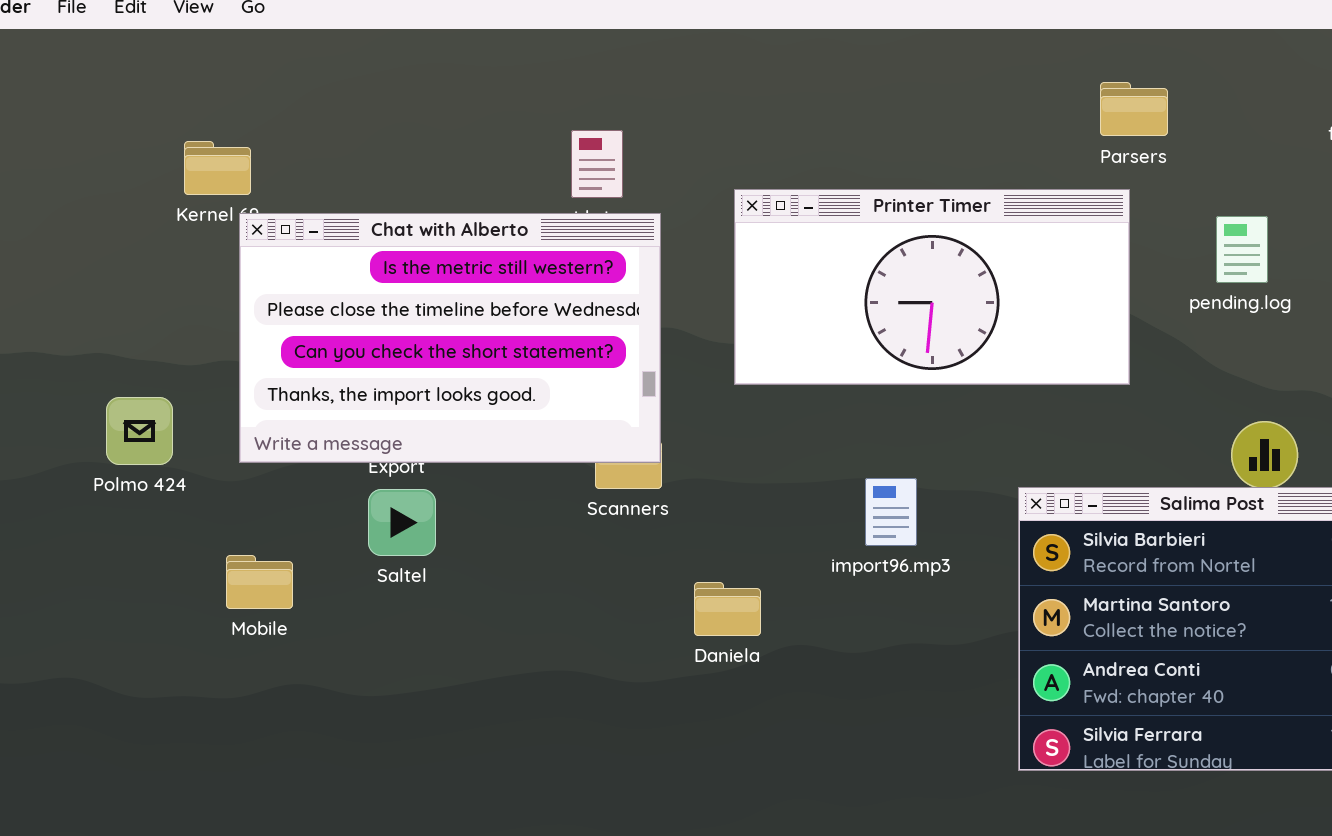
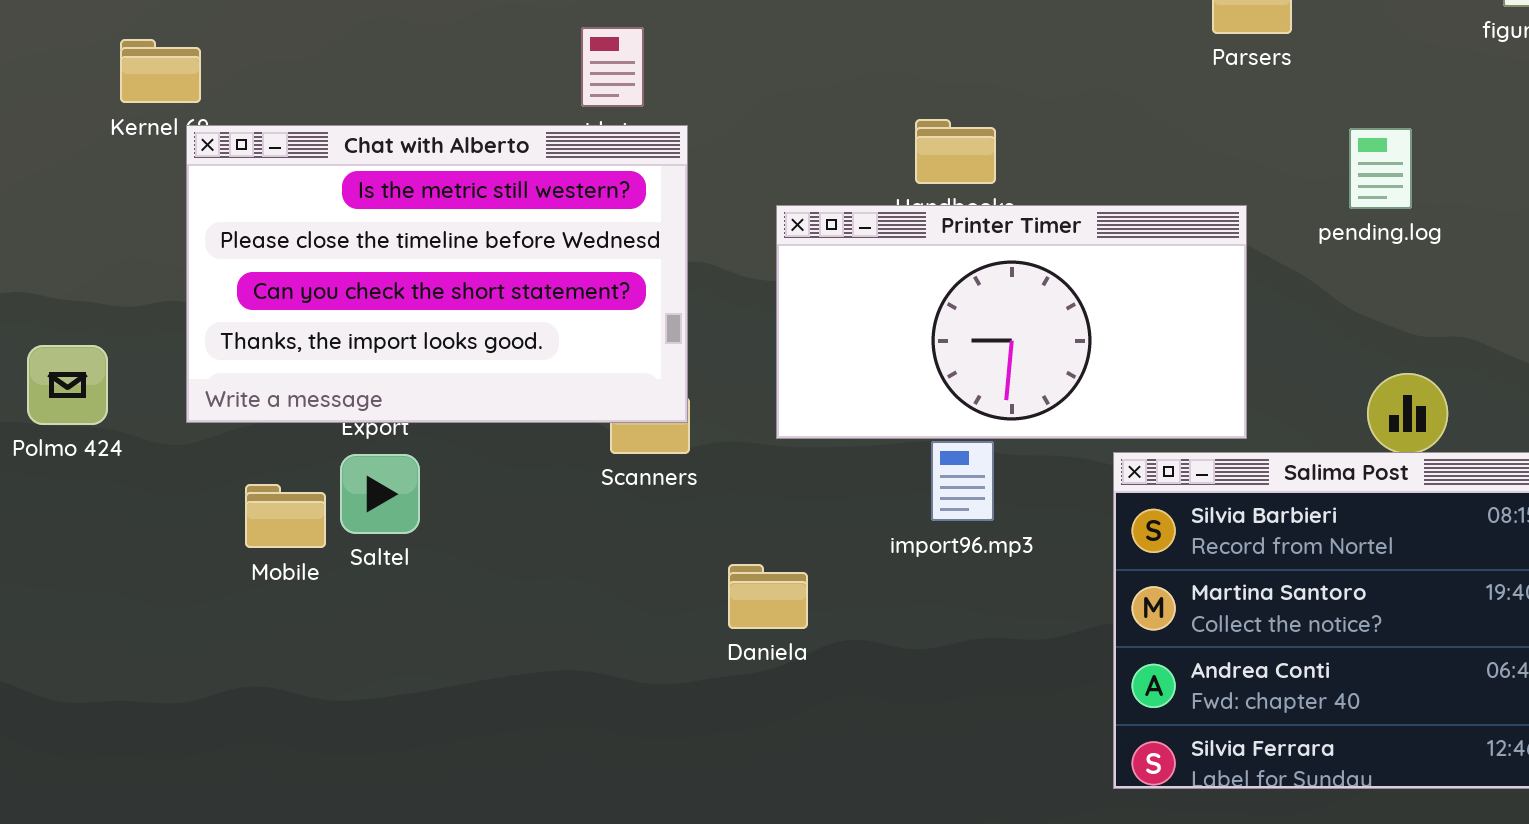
Printer Timer: [734,189,1130,385] -> [776,205,1247,439], moved
Mobile: [226,555,293,609] -> [245,484,326,548], moved

